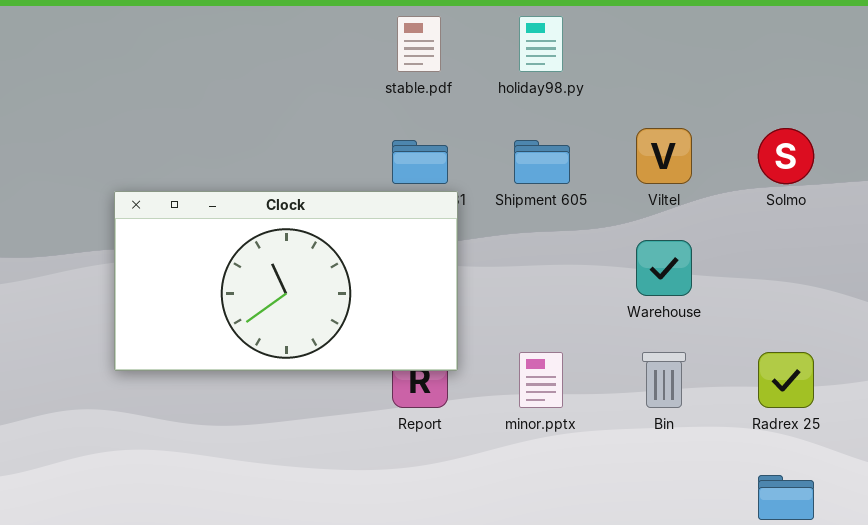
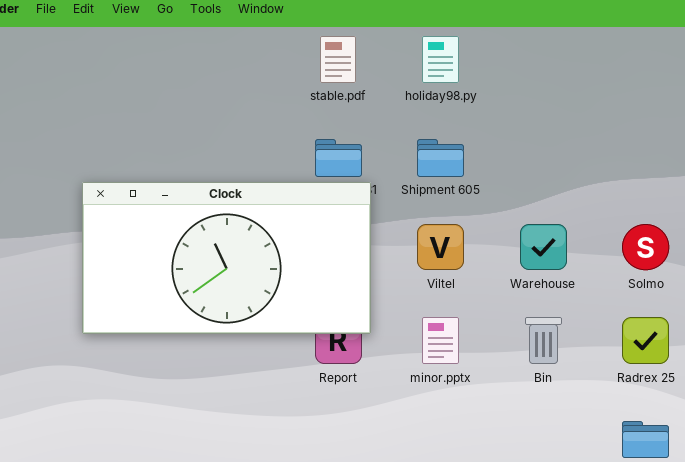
Viltel: [636,128,692,184] -> [417,224,464,270], moved
Solmo: [758,128,814,184] -> [622,224,669,270], moved

